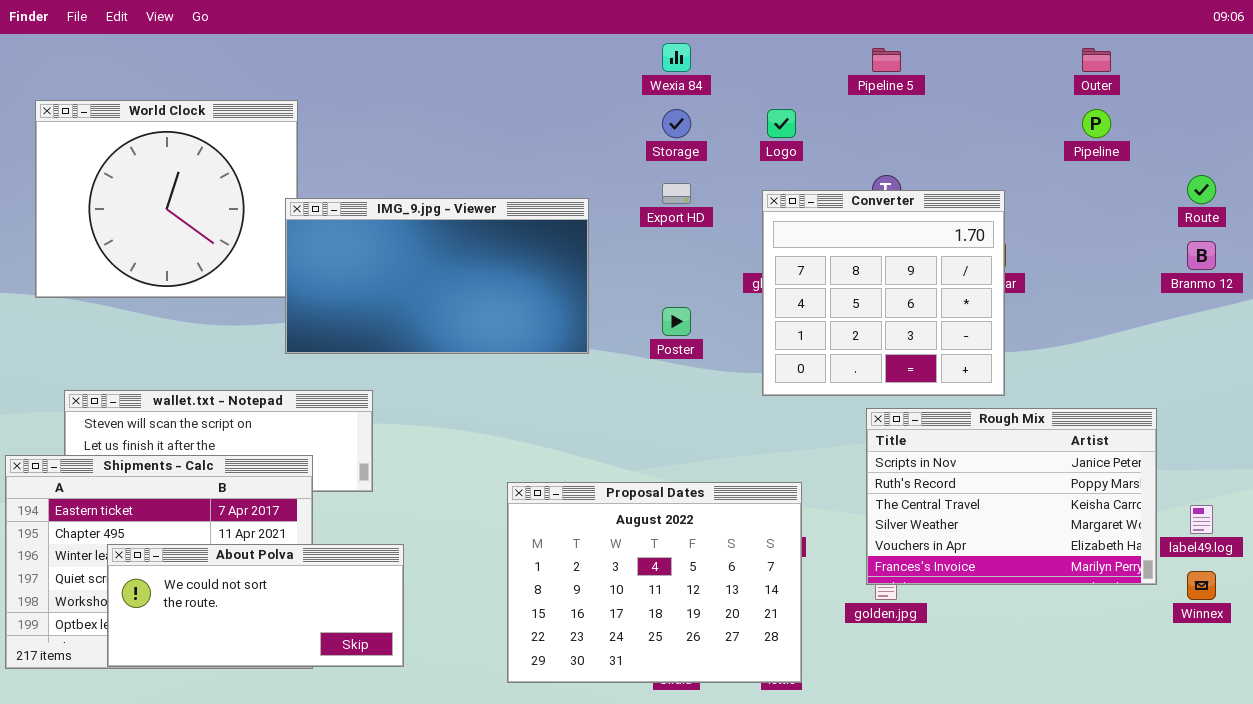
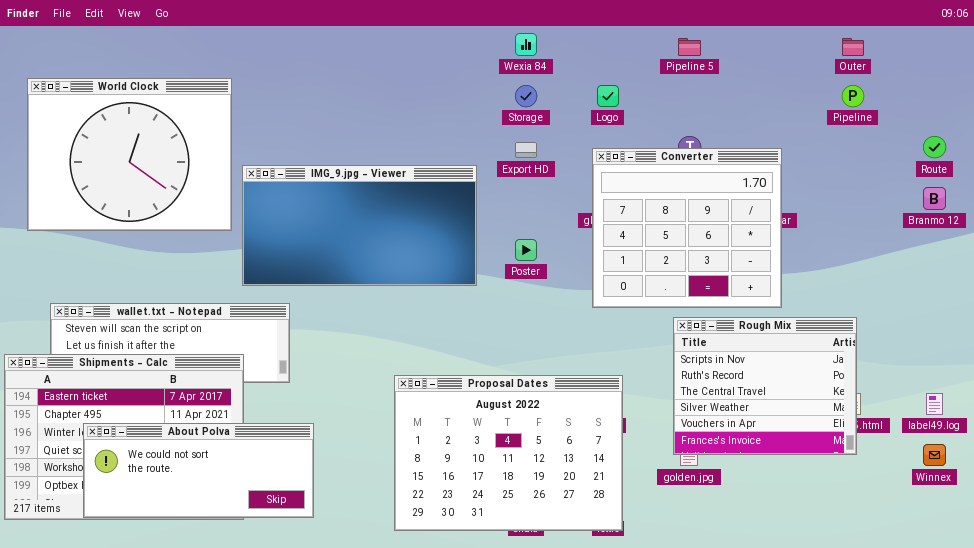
IMG_9.jpg - Viewer: [285,198,589,354] -> [242,165,477,286], moved
Rough Mix: [866,408,1157,585] -> [673,317,857,455], resized

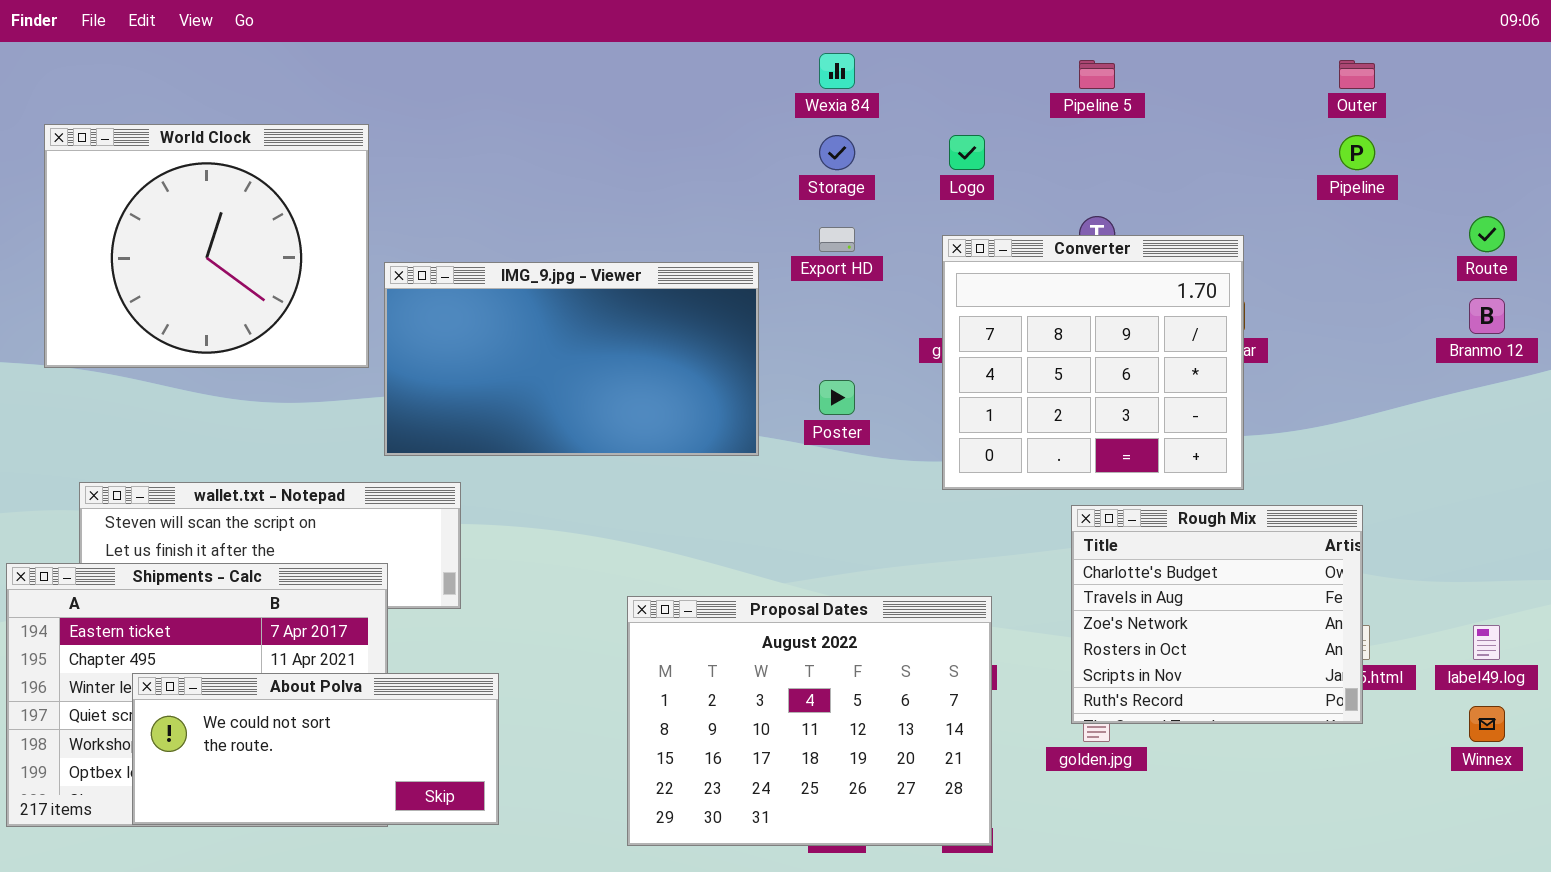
Rough Mix: [673,317,857,455] -> [1071,505,1363,724], scrolled up 4 rows

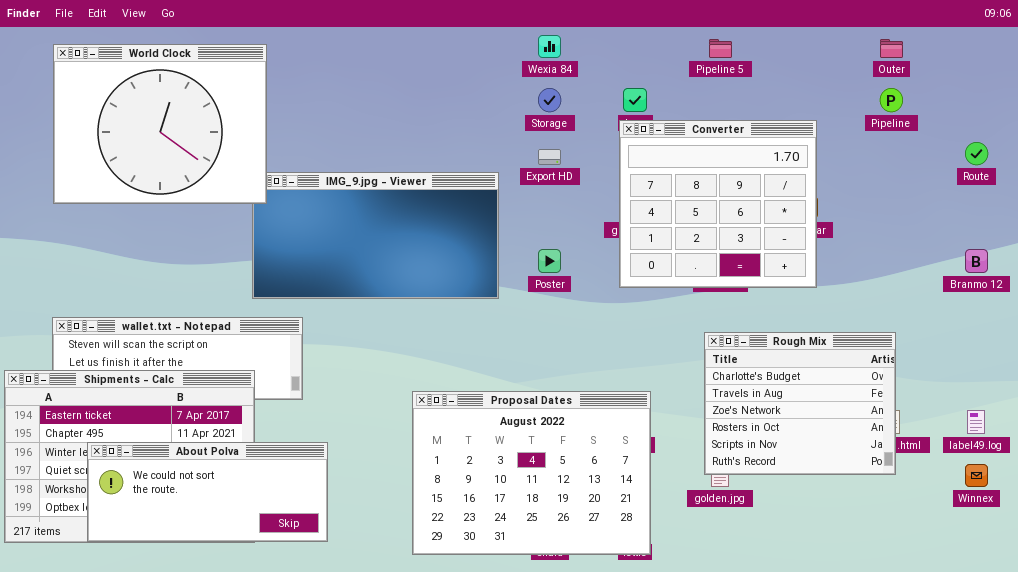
World Clock: [44,124,369,368] -> [53,44,267,204], moved
Converter: [942,235,1244,490] -> [619,120,817,288], moved
Branmo 12: [1469,298,1505,334] -> [965,249,988,273], moved

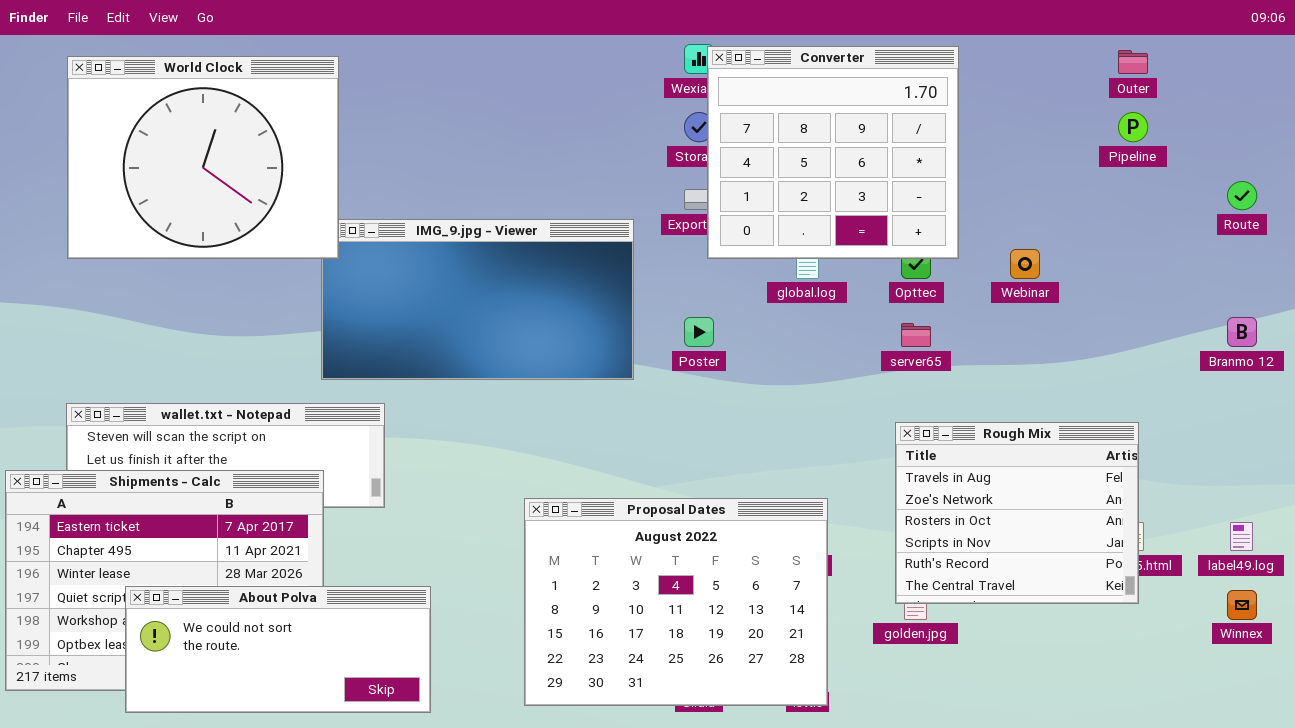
Converter: [619,120,817,288] -> [707,46,959,259], moved
Rough Mix: [704,332,896,475] -> [895,422,1139,604], scrolled down 1 row
About Polva: [87,442,328,542] -> [125,586,431,713], moved

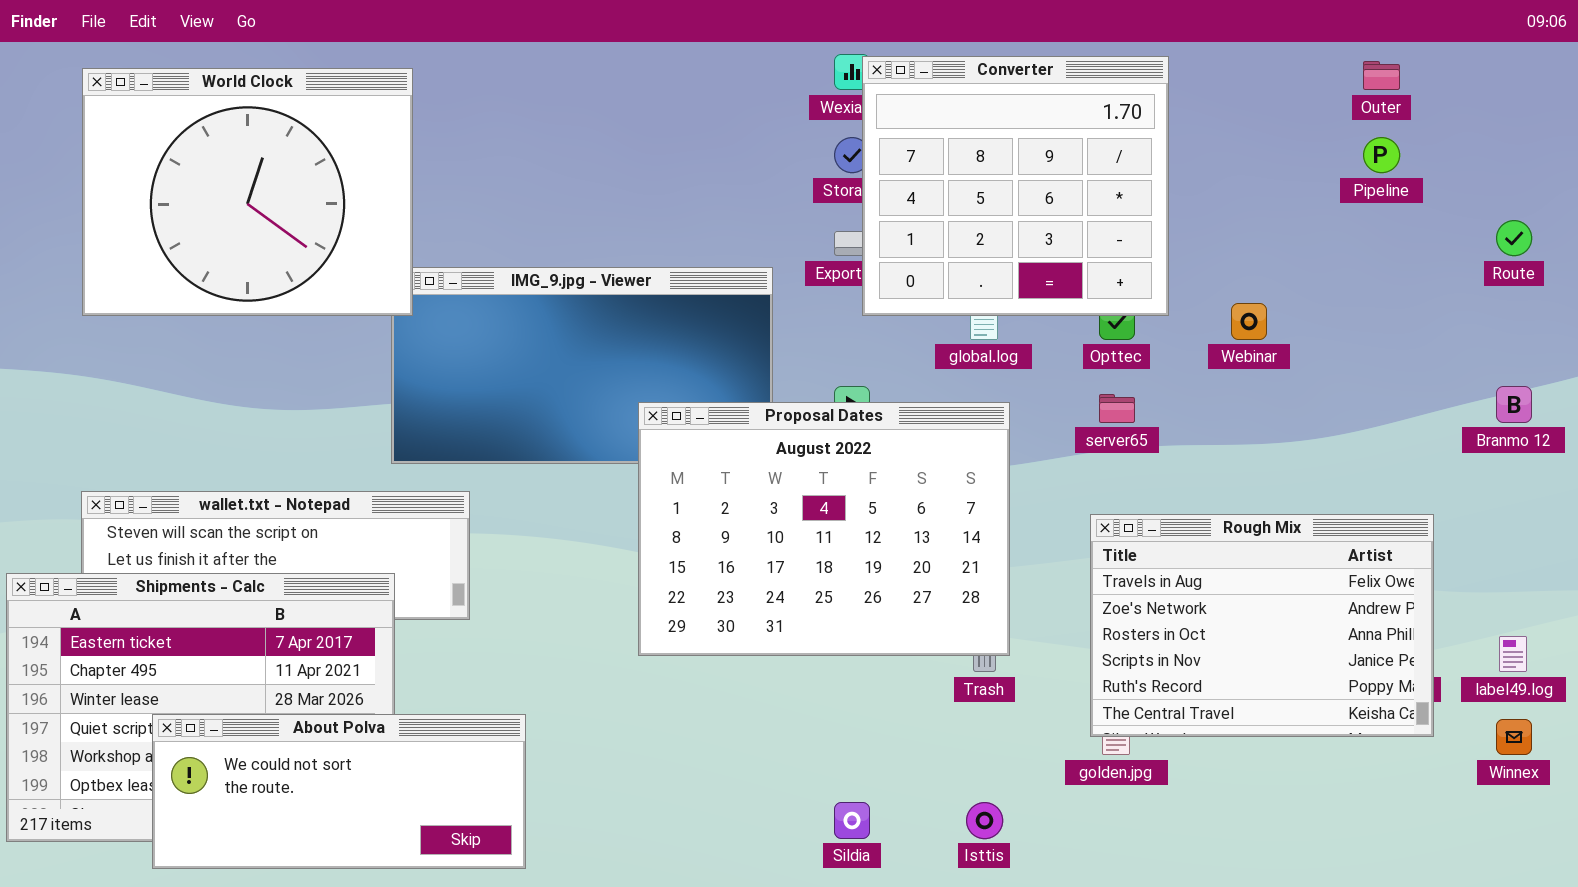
Rough Mix: [895,422,1139,604] -> [1090,514,1434,737], resized
Proposal Dates: [524,498,828,706] -> [638,402,1010,656], moved

